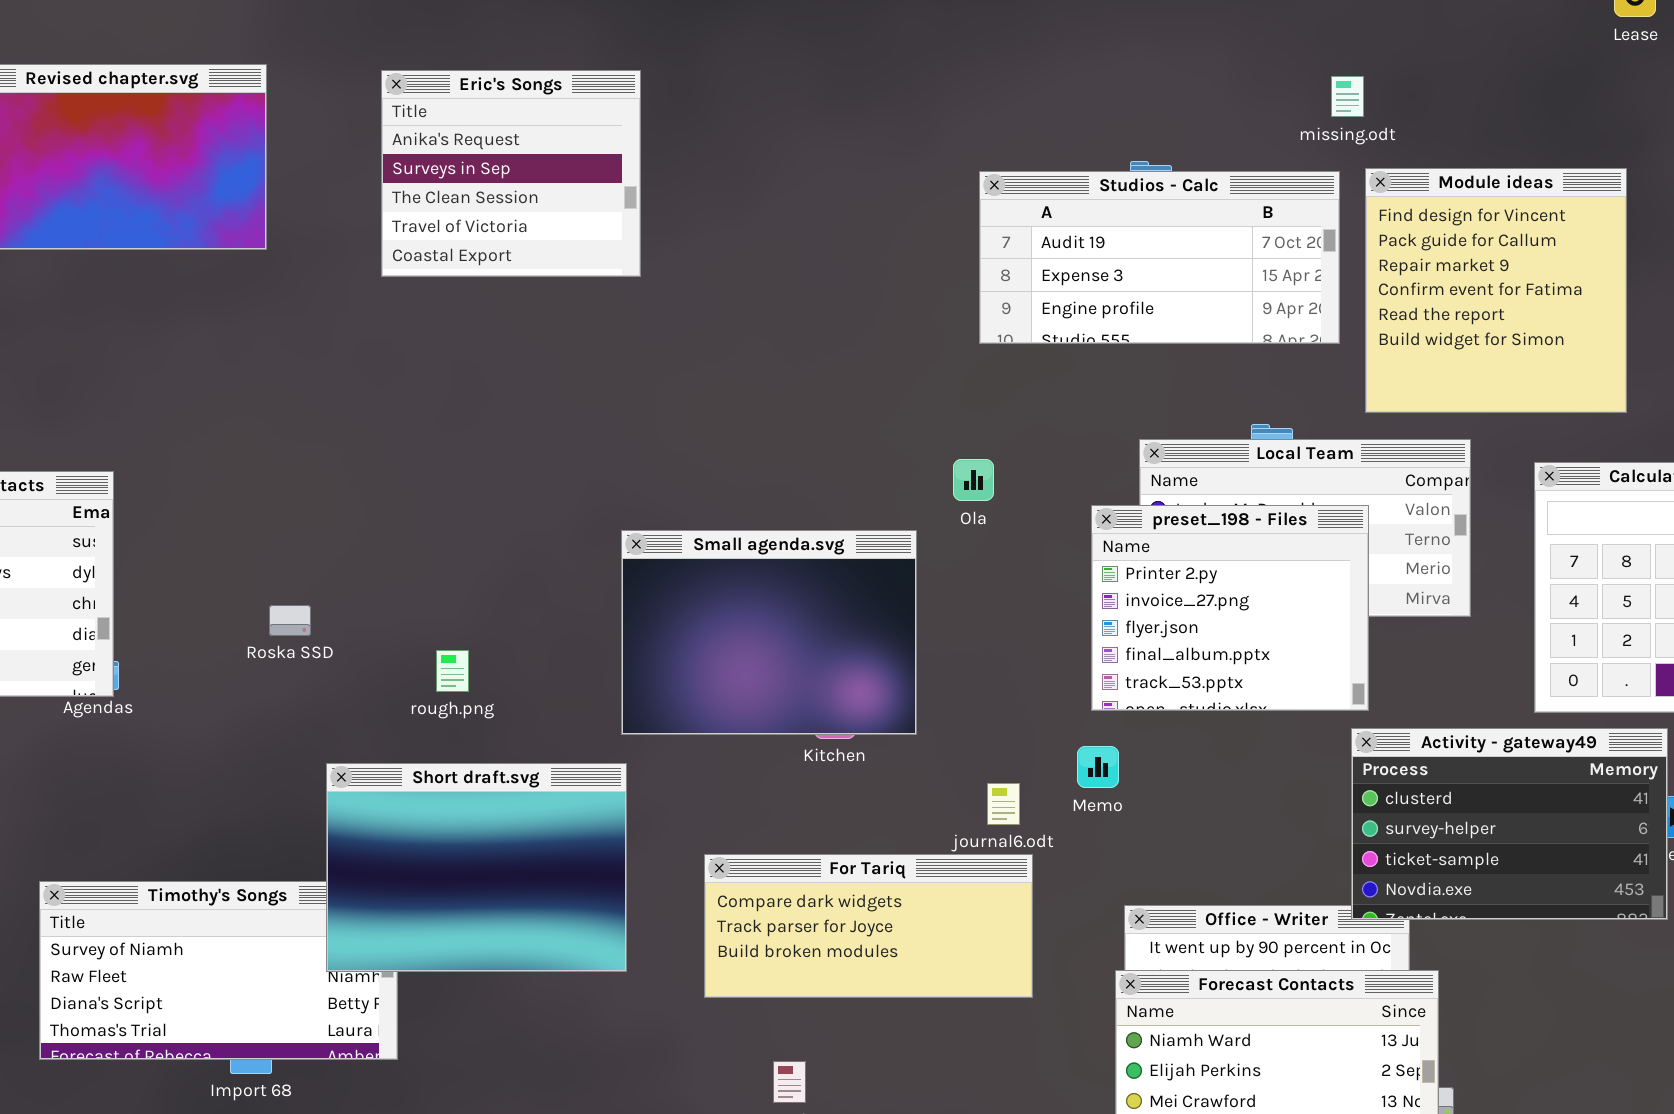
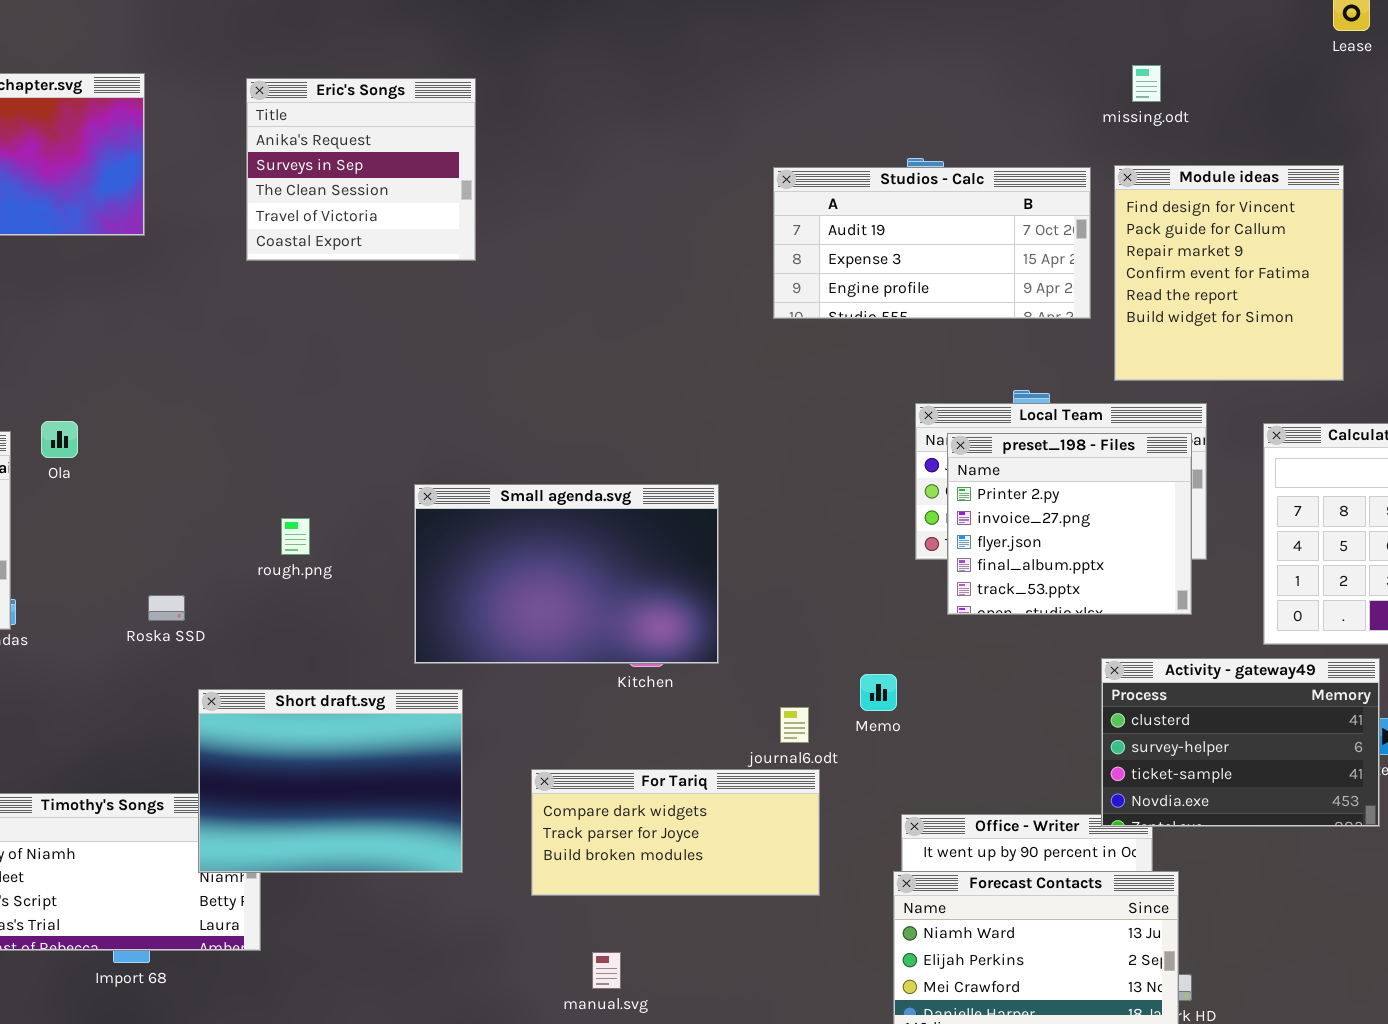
missing.odt: [1331,76,1364,117] -> [1132,65,1161,102], moved
Ola: [953,459,994,501] -> [41,421,78,458], moved
preset_198 - Files: [1091,505,1369,711] -> [947,433,1192,615], moved
Small agenda.svg: [621,530,917,735] -> [414,484,719,664], resized
Roska SSD: [269,605,311,636] -> [148,595,185,621], moved
rough.png: [436,650,469,692] -> [281,518,310,555], moved

